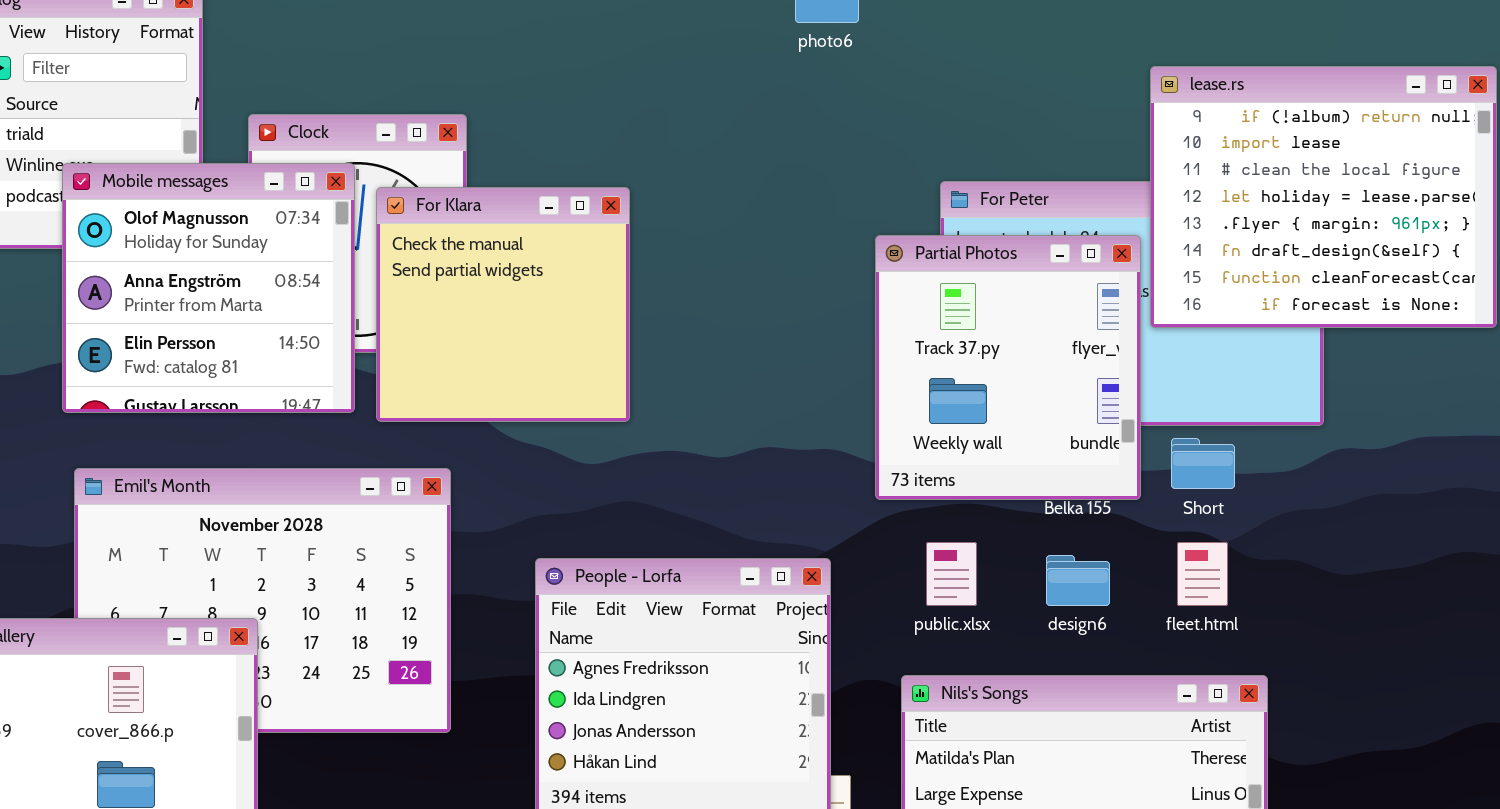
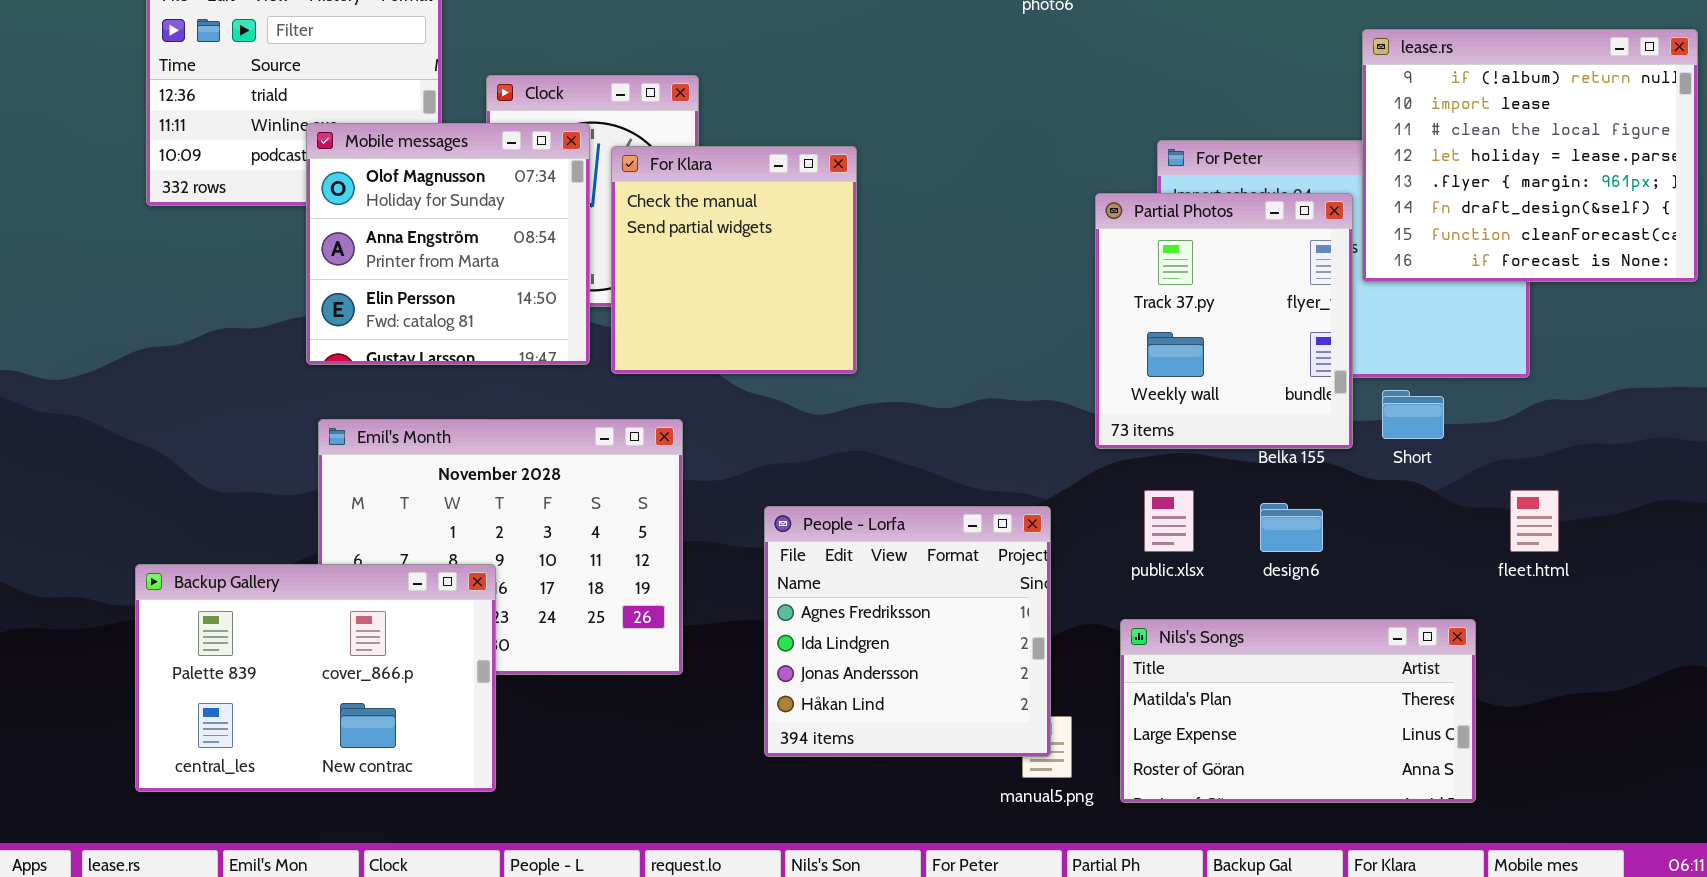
fleet.html: [1177,542,1228,606] -> [1510,490,1559,552], moved

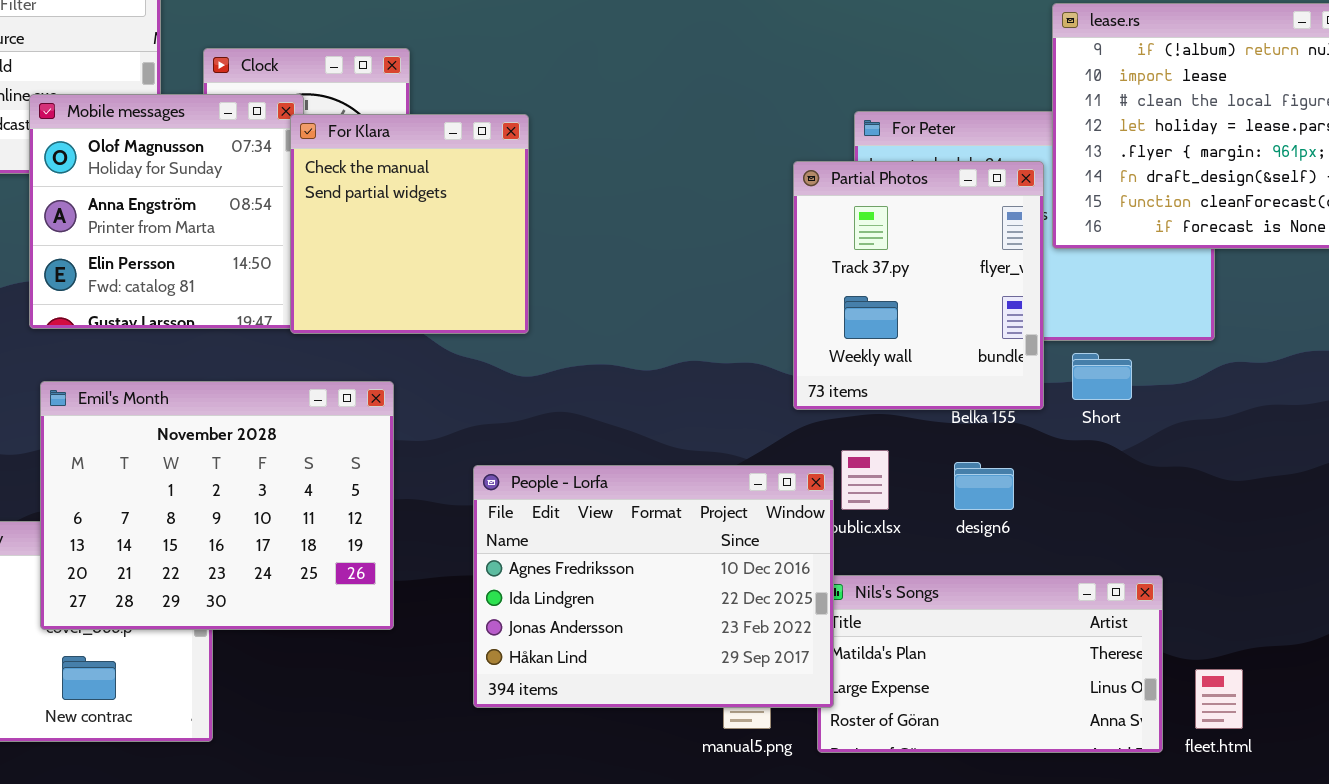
For Klara: [611,146,857,374] -> [290,114,529,334], moved
Emil's Month: [318,419,683,675] -> [40,381,394,630], raised
fleet.html: [1510,490,1559,552] -> [1195,669,1243,729], moved
People - Lorfa: [764,506,1051,757] -> [473,465,834,708], resized

